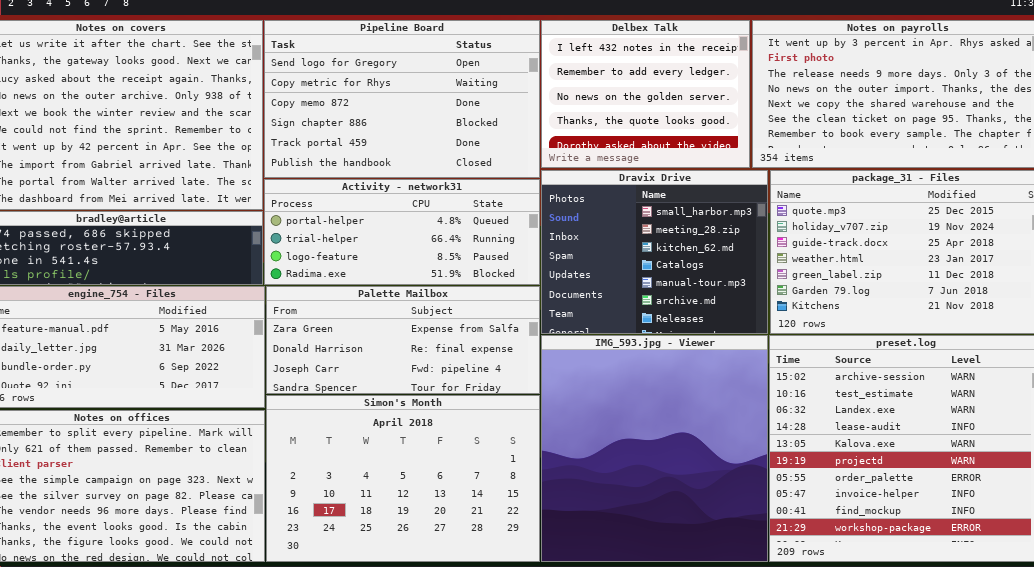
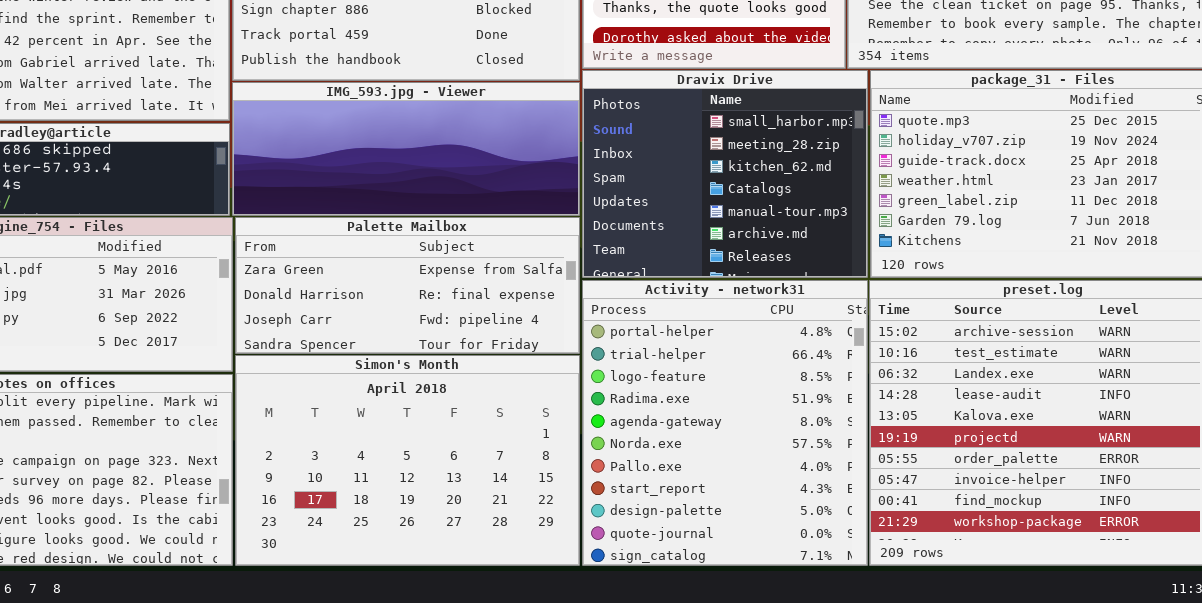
Activity - network31: [264,179,540,285] -> [582,280,868,566], moved, resized
IMG_593.jpg - Viewer: [541,335,768,562] -> [232,82,580,216], moved, resized

